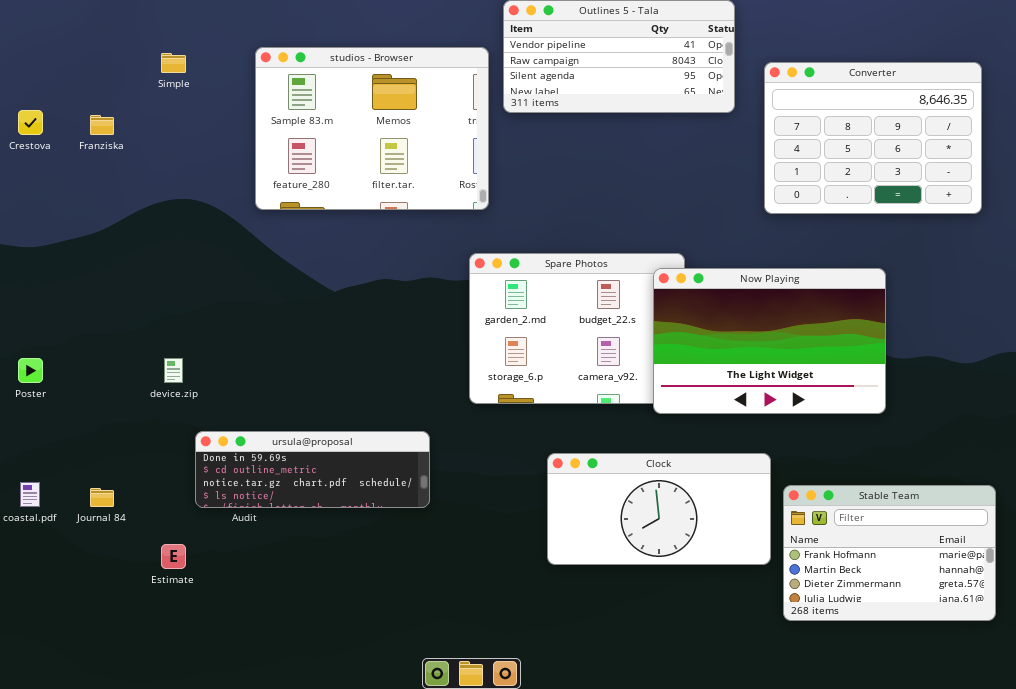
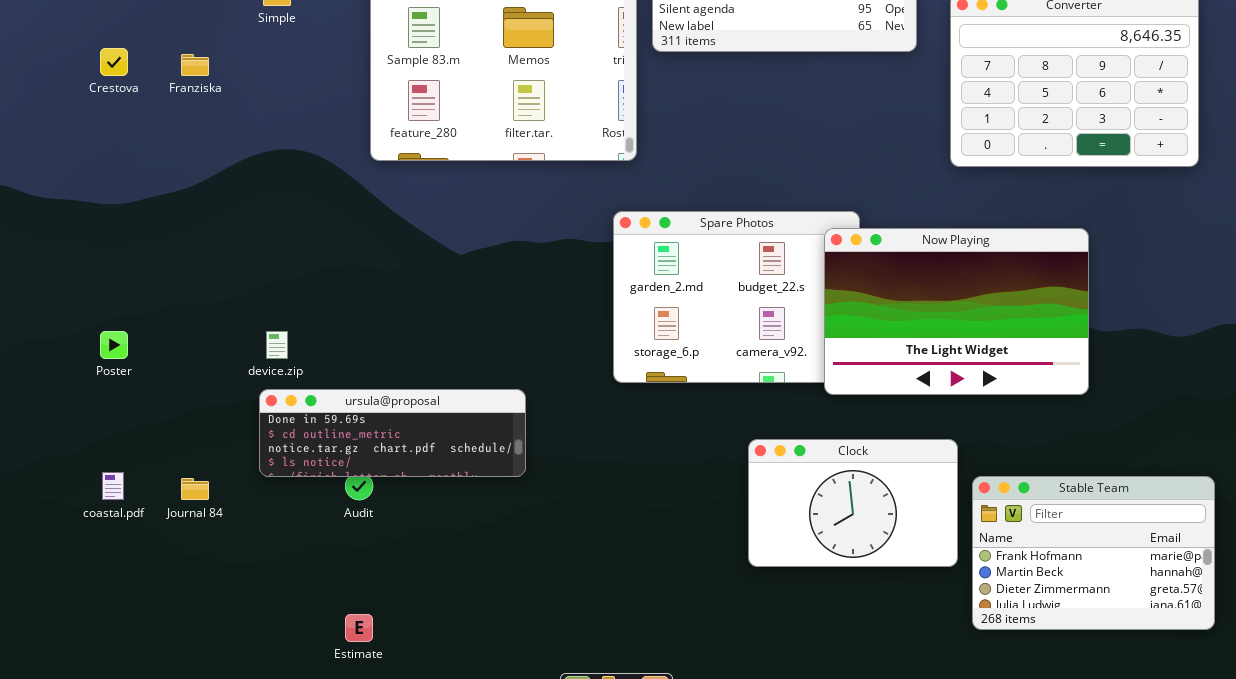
ursula@proposal: [195,431,430,508] -> [259,389,526,477], moved
Clock: [547,453,771,565] -> [748,439,958,567], resized
Estimate: [161,544,186,569] -> [345,614,373,642], moved

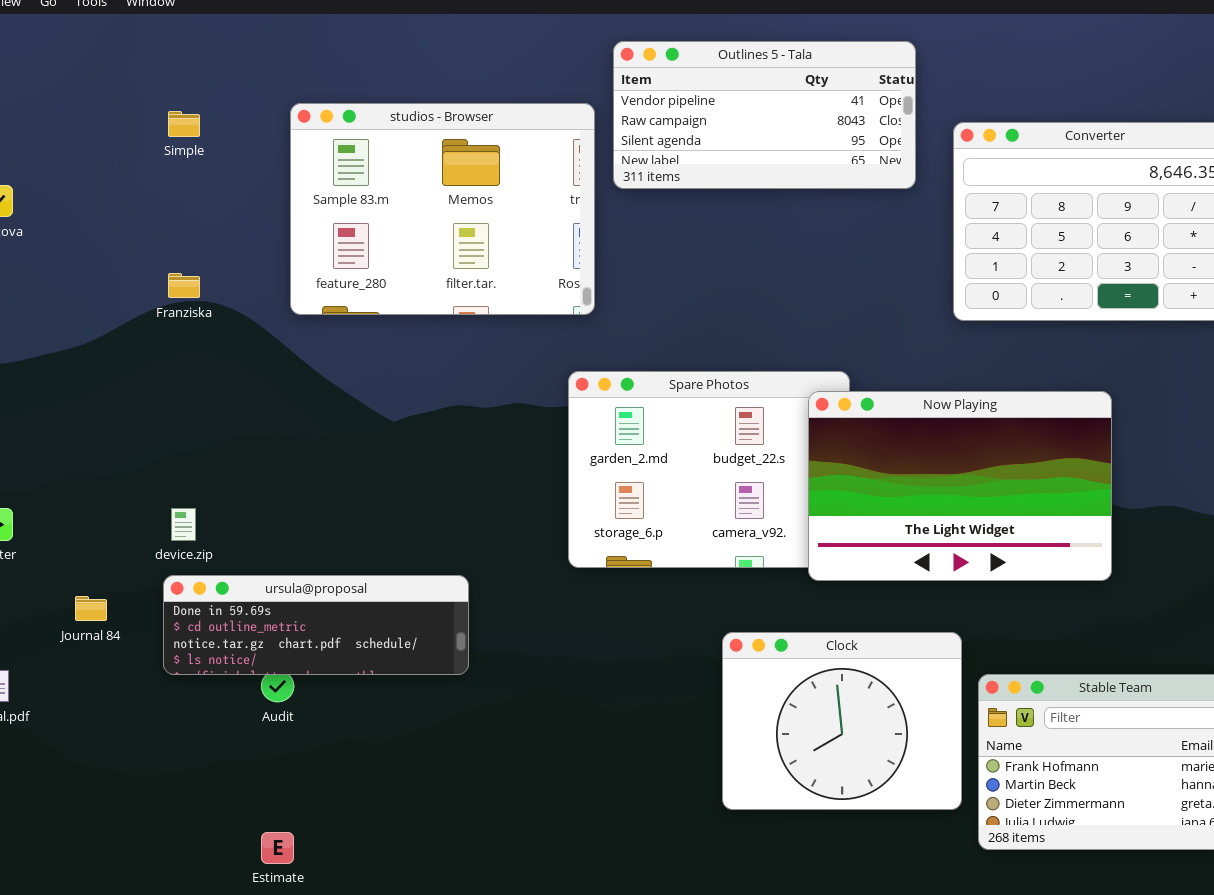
Franziska: [181,54,209,76] -> [168,273,200,298], moved
Clock: [748,439,958,567] -> [722,632,962,810], resized
Journal 84: [181,478,209,500] -> [75,596,107,621], moved

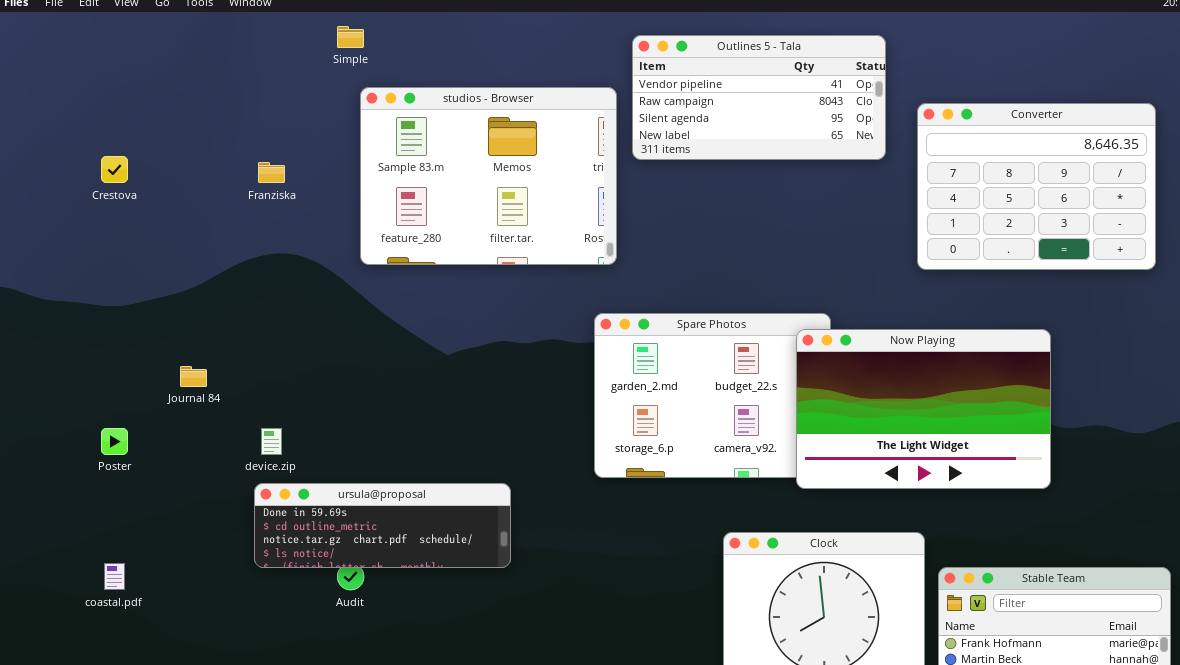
Simple: [168,111,200,137] -> [337,26,364,48], moved
Franziska: [168,273,200,298] -> [258,162,285,183], moved
Journal 84: [75,596,107,621] -> [180,366,207,387], moved

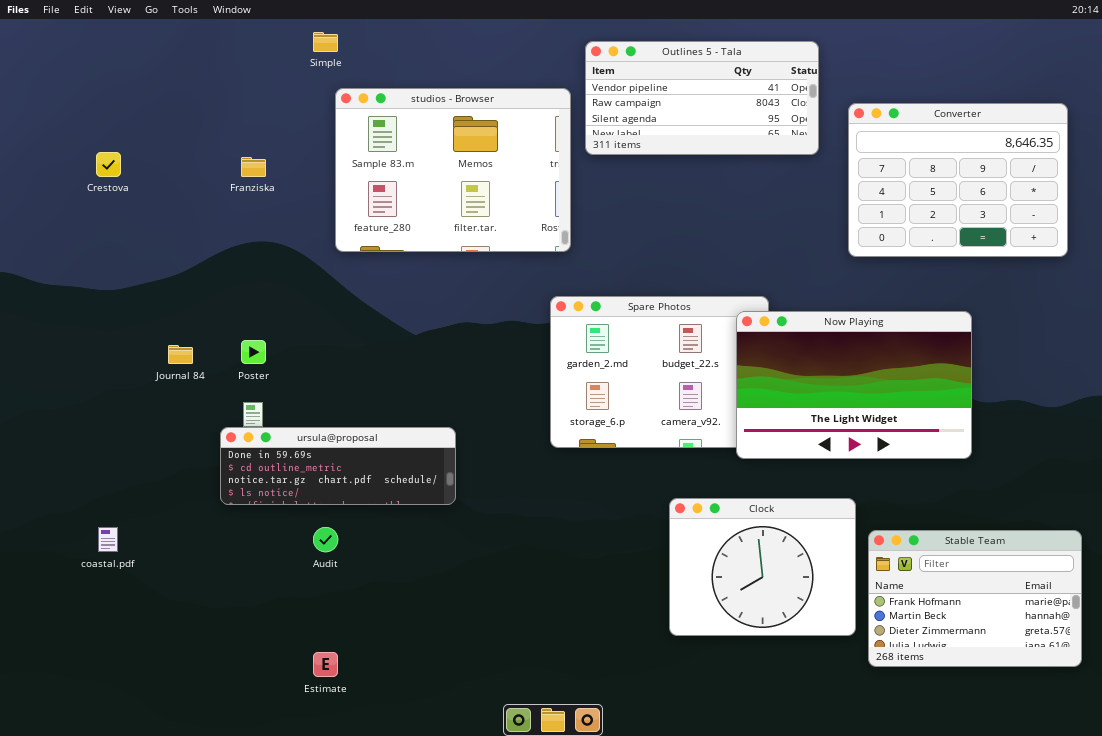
Poster: [101,428,128,455] -> [241,340,266,364], moved
ursula@proposal: [254,483,511,568] -> [220,427,456,505], moved

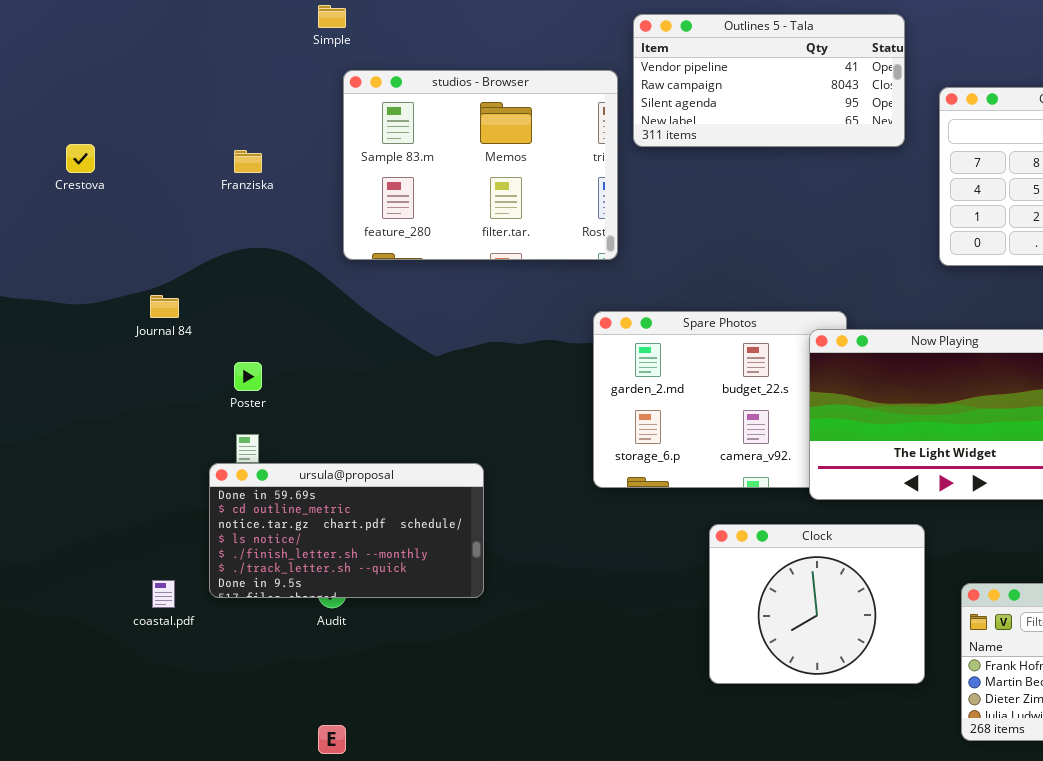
Journal 84: [168,345,193,364] -> [150,295,179,318], moved
ursula@proposal: [220,427,456,505] -> [209,463,484,598], resized
Clock: [669,498,856,636] -> [709,524,925,684], moved
coastal.pdf: [98,527,118,552] -> [152,580,175,608], moved

